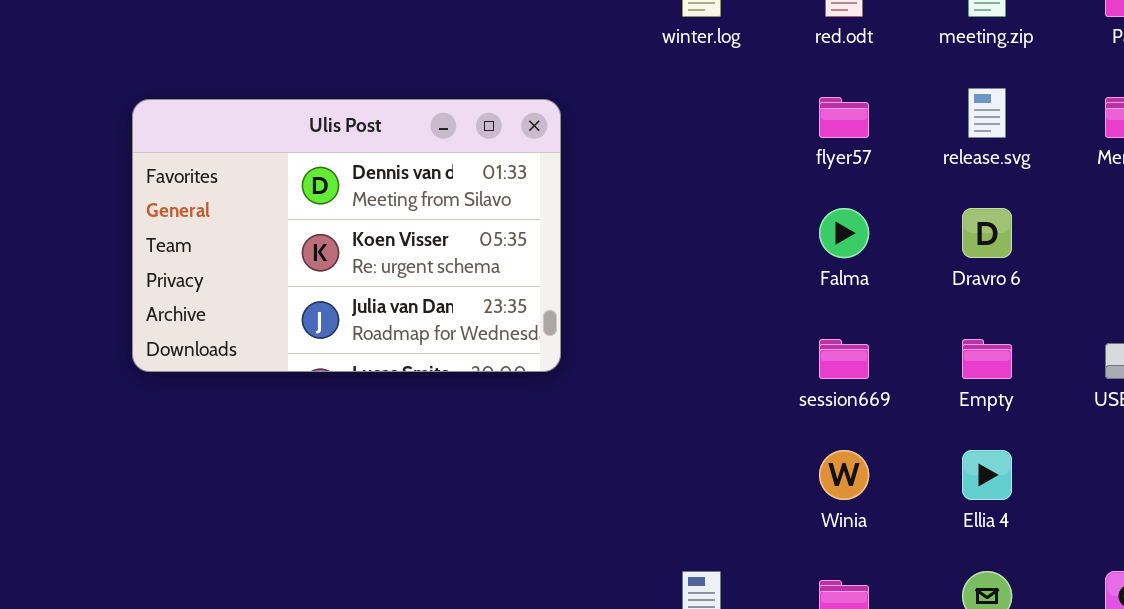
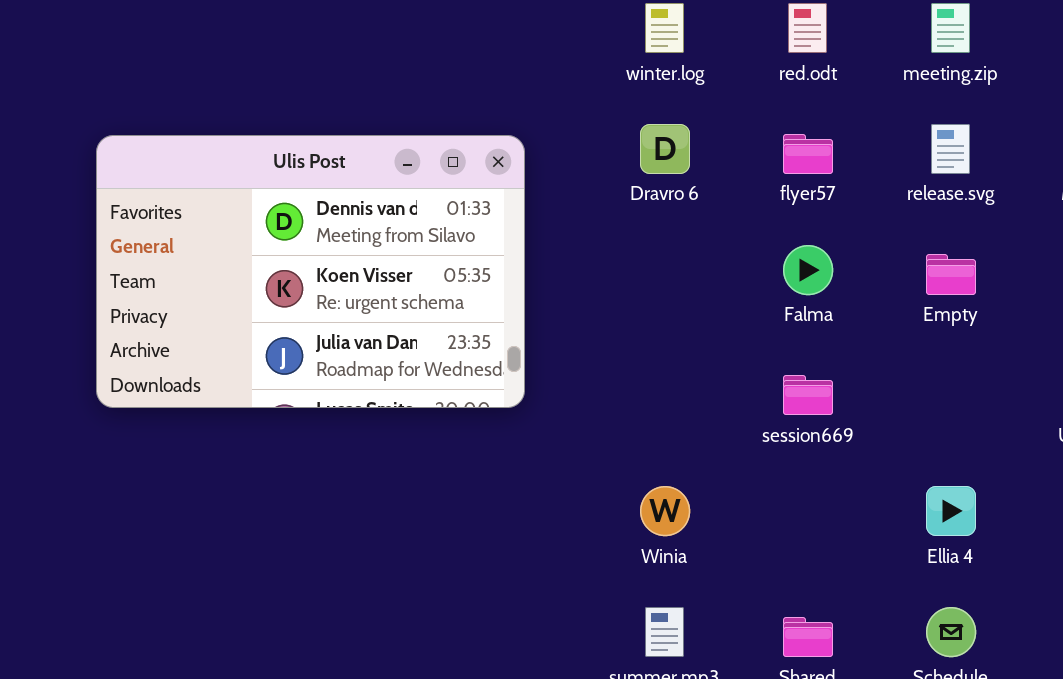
Dravro 6: [962,208,1012,258] -> [640,124,690,174], moved
Empty: [962,339,1012,379] -> [926,254,976,295], moved
Winia: [819,450,869,500] -> [640,486,690,536], moved

